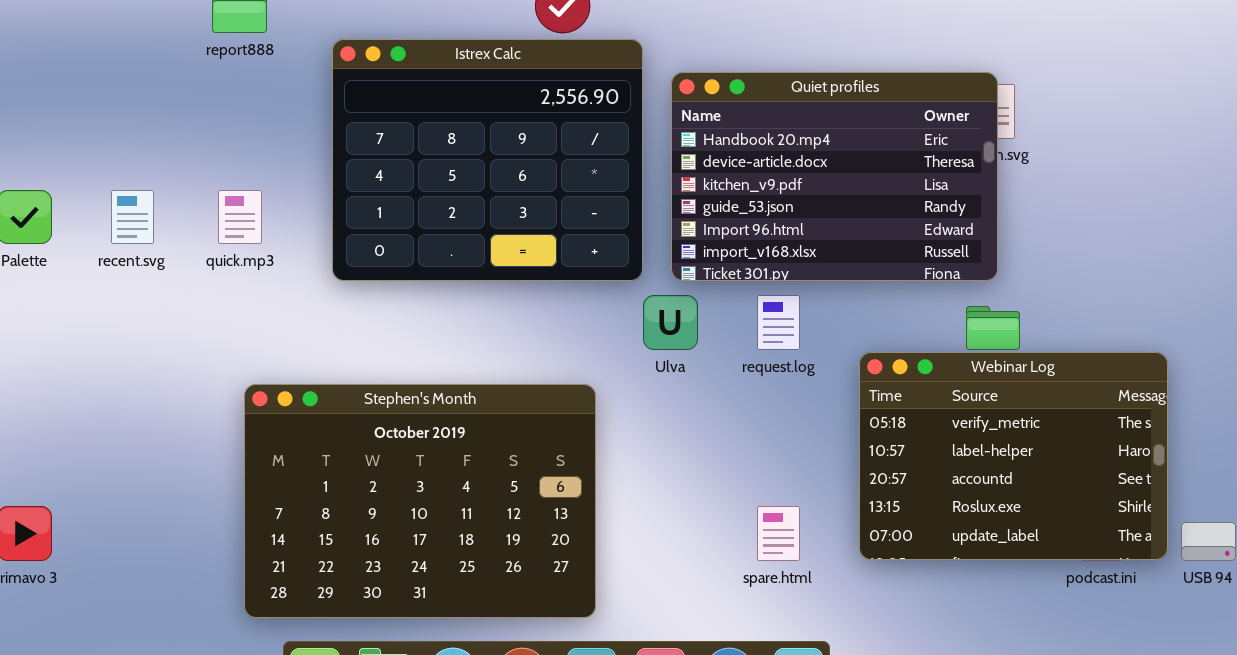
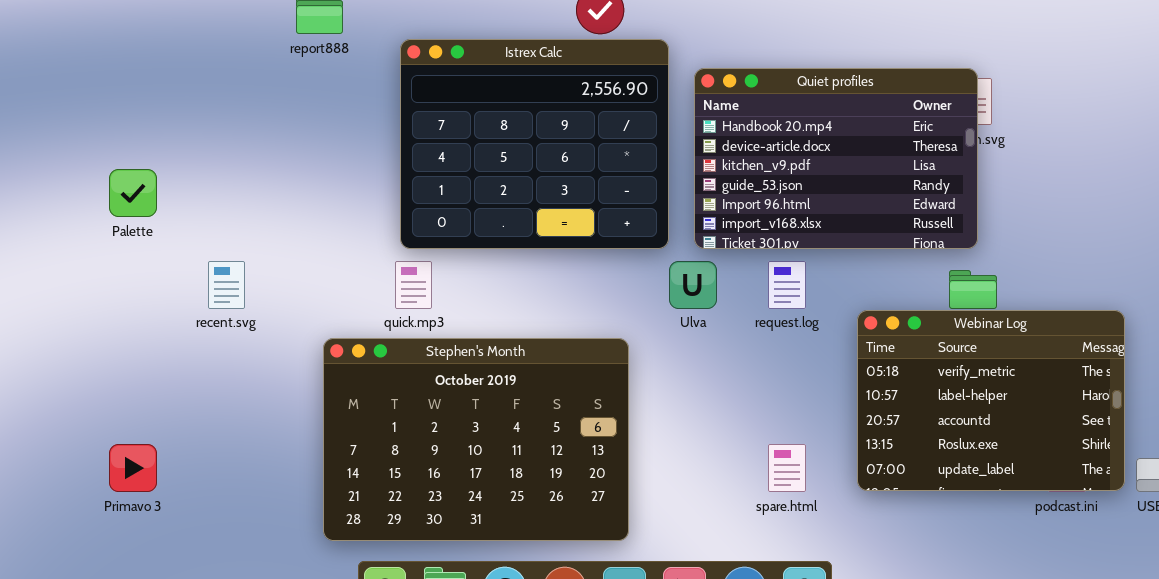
recent.svg: [111,190,154,244] -> [208,261,245,309], moved
quick.mp3: [218,190,262,244] -> [395,261,432,309], moved

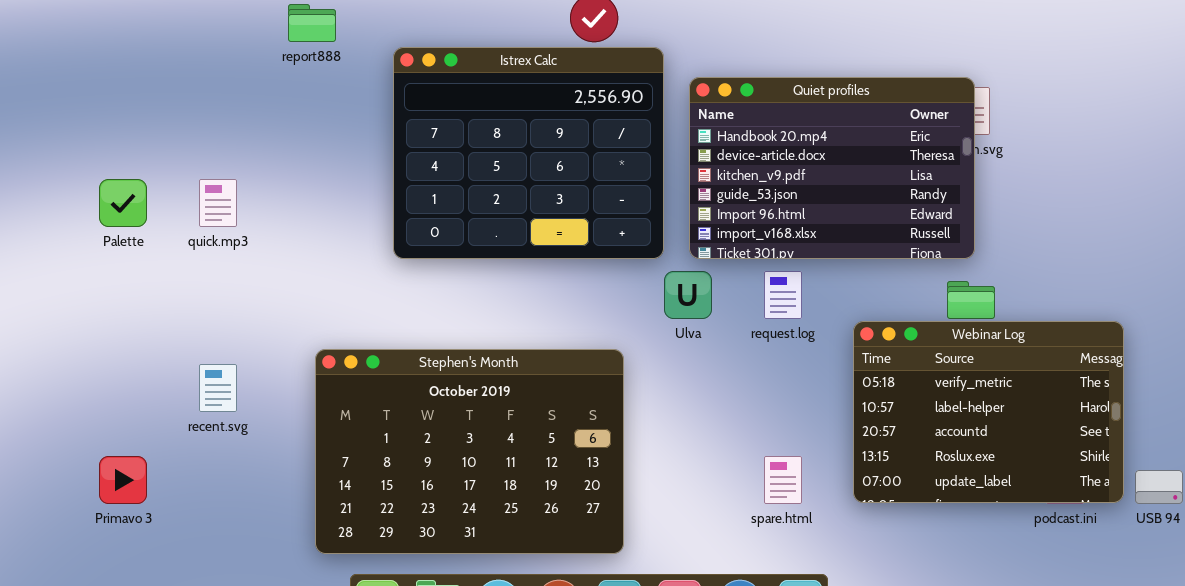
recent.svg: [208,261,245,309] -> [199,364,237,412], moved
quick.mp3: [395,261,432,309] -> [199,179,237,227], moved

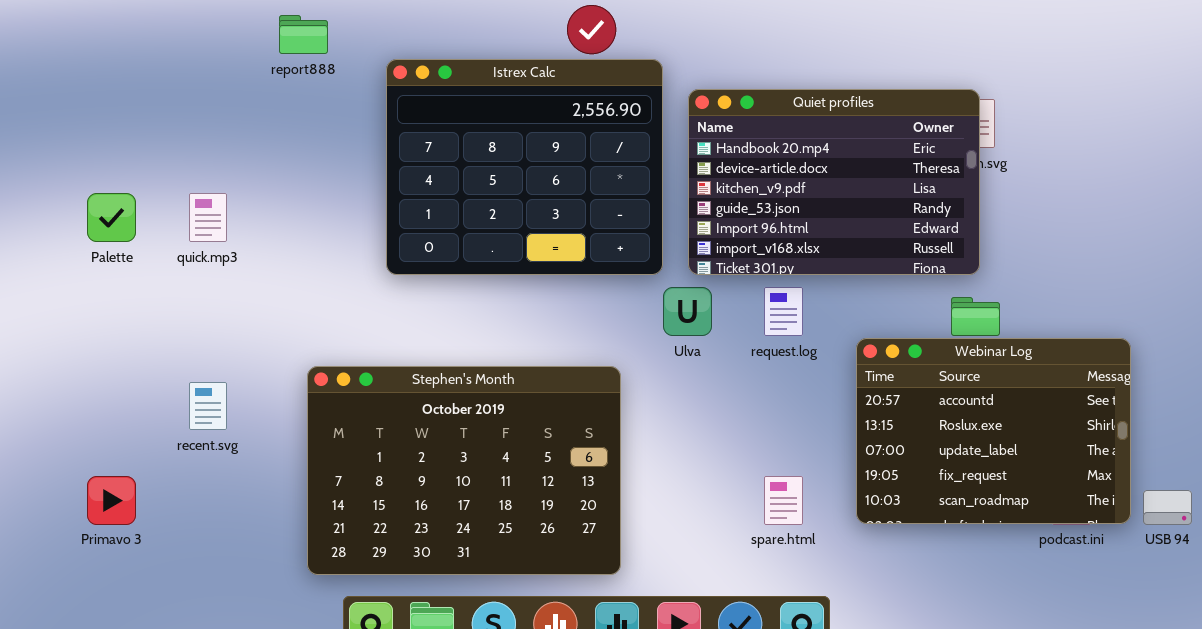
Webinar Log: [853,321,1124,503] -> [856,338,1131,524], scrolled down 2 rows

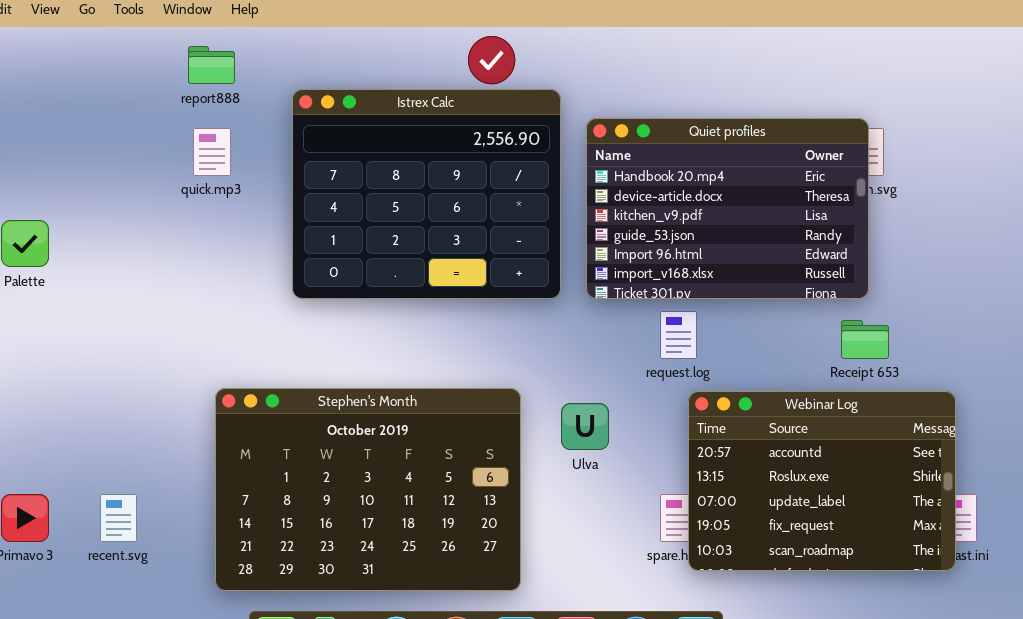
quick.mp3: [189,193,227,242] -> [193,128,231,176], moved
Ulva: [663,287,712,336] -> [561,403,609,450], moved
Webinar Log: [856,338,1131,524] -> [688,391,956,571], moved
recent.svg: [189,382,227,430] -> [100,494,137,542], moved

